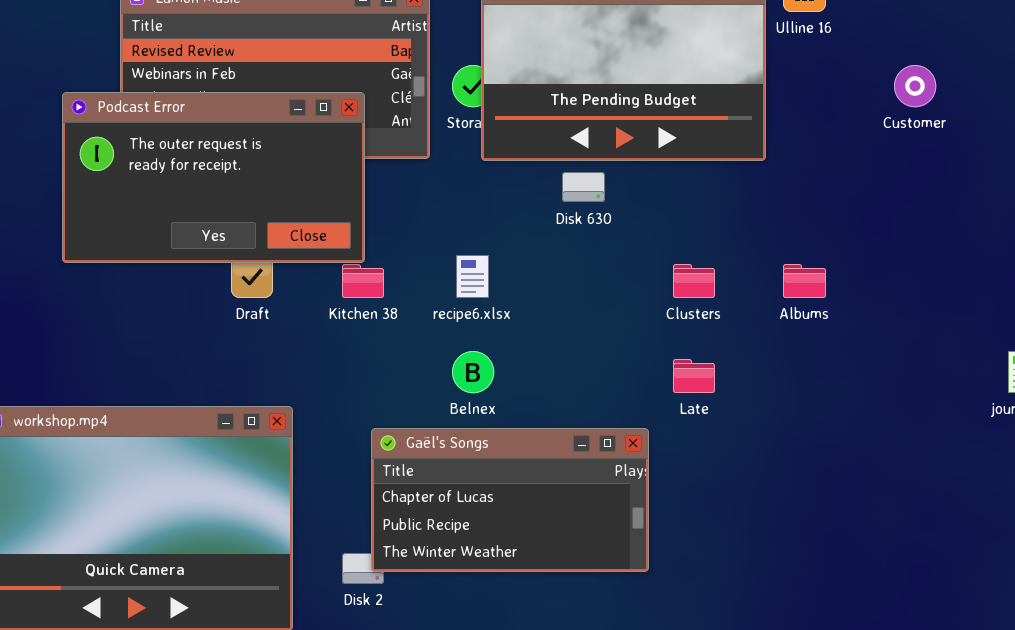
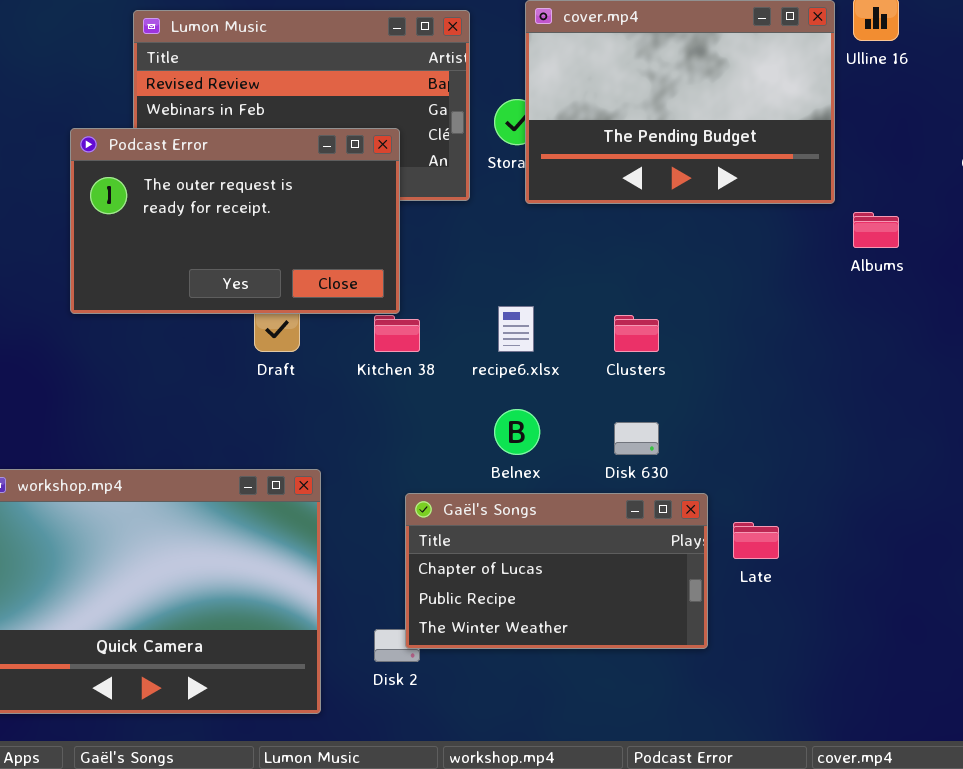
Disk 630: [562,172,605,202] -> [614,422,659,455], moved
Clusters: [673,264,715,298] -> [614,315,659,352], moved
Albums: [783,264,826,298] -> [853,212,899,248], moved
Late: [673,359,715,393] -> [733,522,779,559], moved

